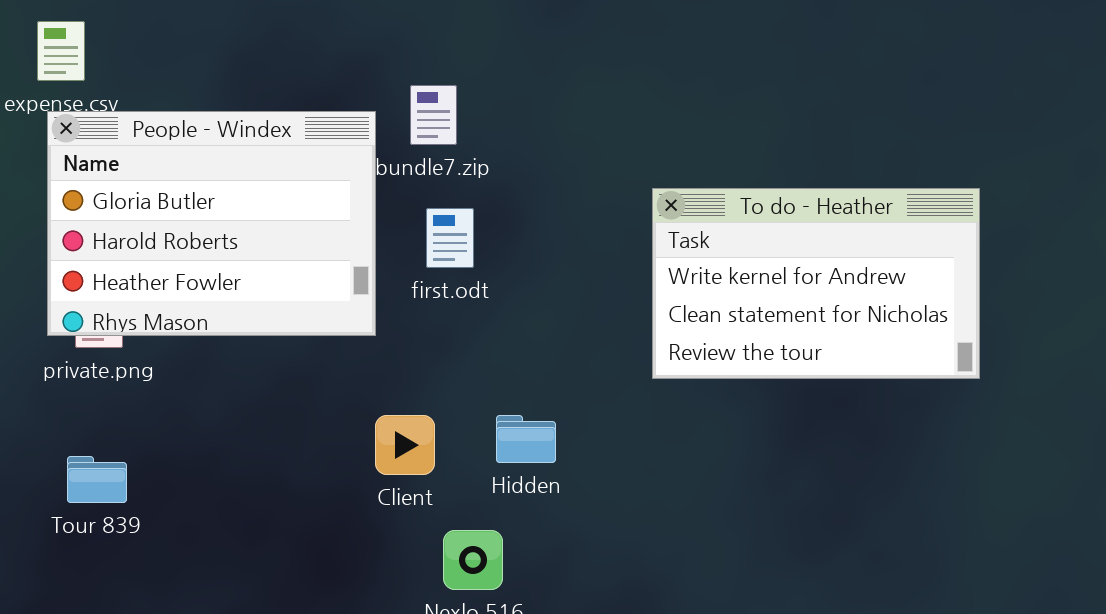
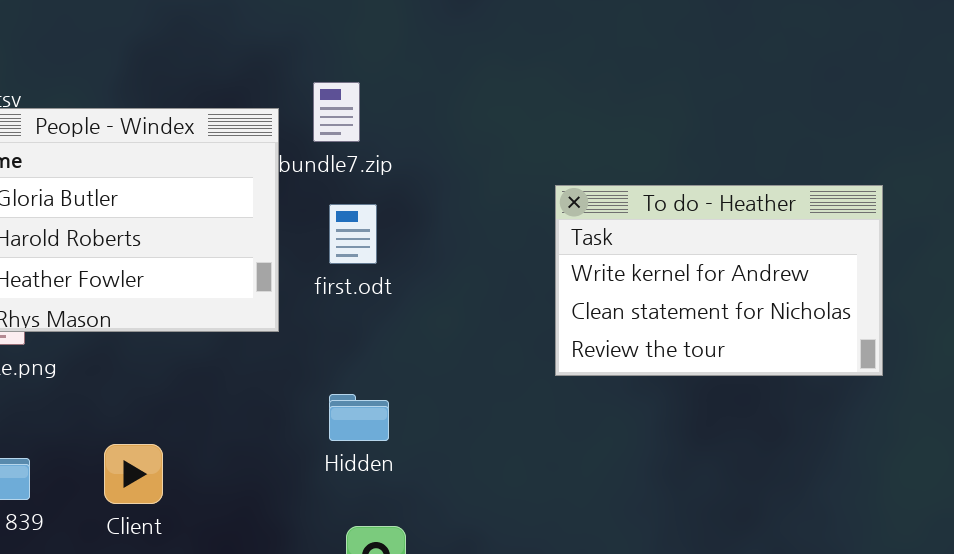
Client: [375,415,435,475] -> [104,444,163,504], moved
Hidden: [496,415,556,463] -> [329,394,389,441], moved

